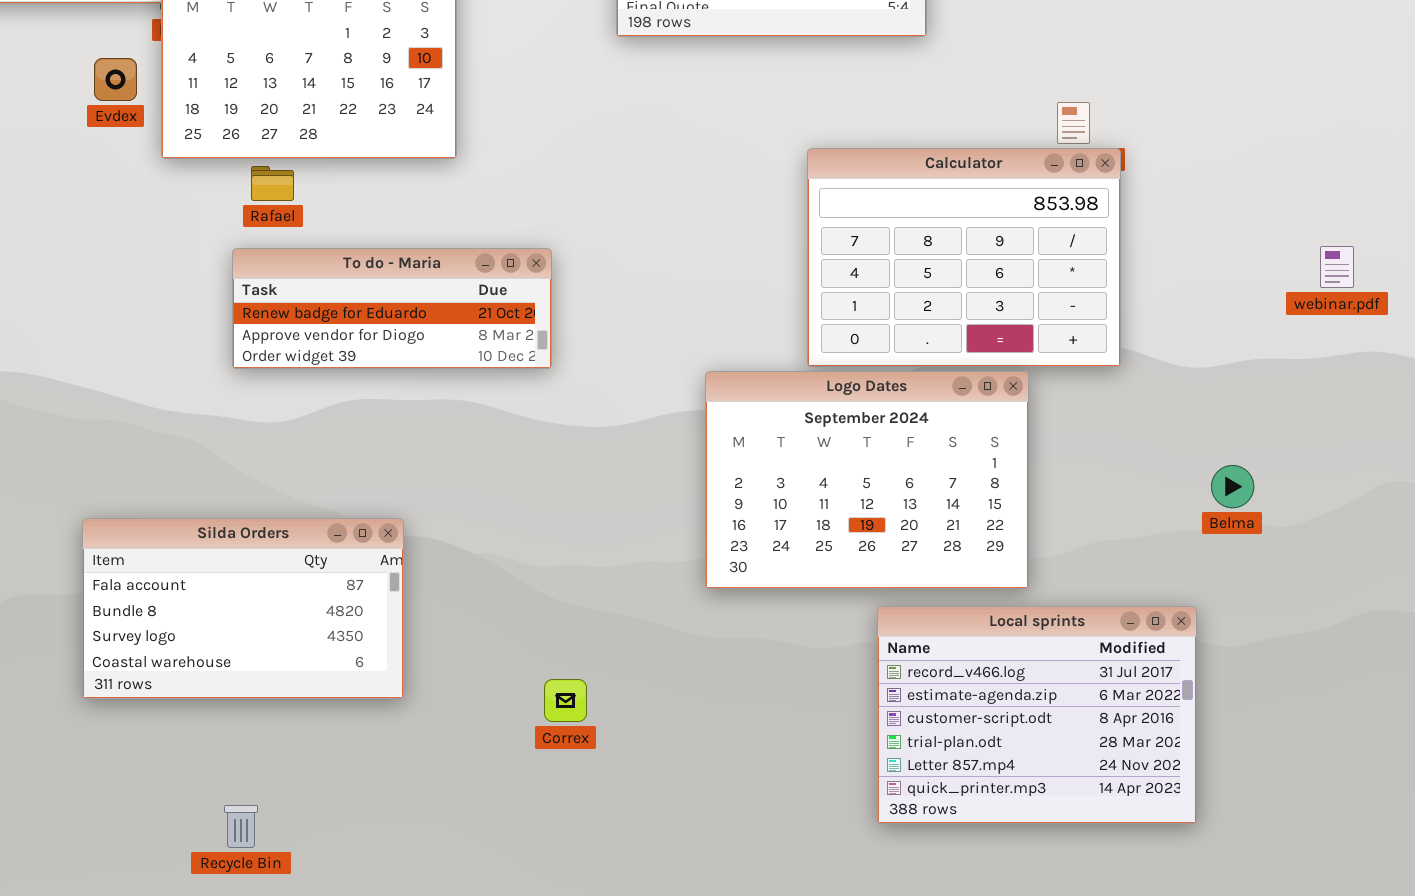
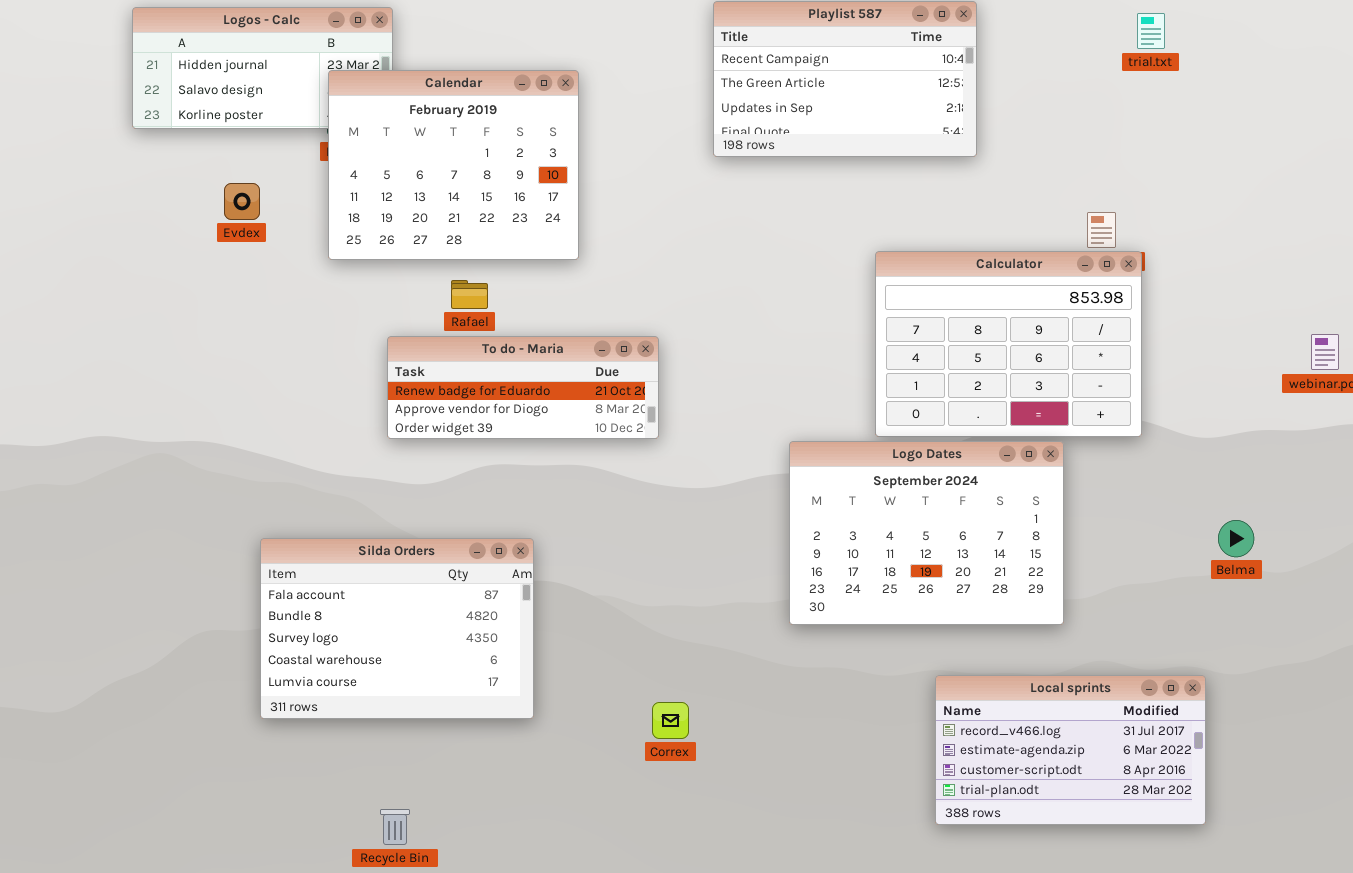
Evdex: [94,58,137,101] -> [224,183,260,220], moved
Rafael: [251,166,294,201] -> [451,280,488,309], moved
Silda Orders: [82,518,404,699] -> [260,538,534,719], resized
Local sprints: [877,606,1197,824] -> [935,675,1206,825], resized

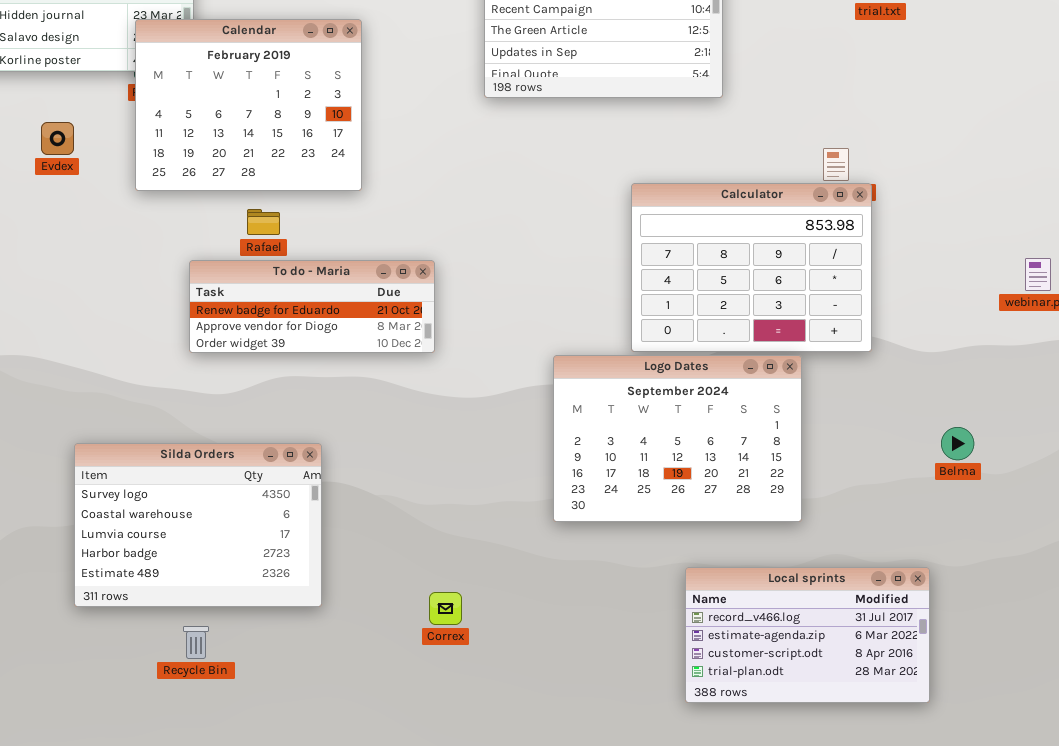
Silda Orders: [260,538,534,719] -> [74,443,322,607], scrolled down 2 rows
Recycle Bin: [380,809,410,845] -> [183,626,209,659], moved

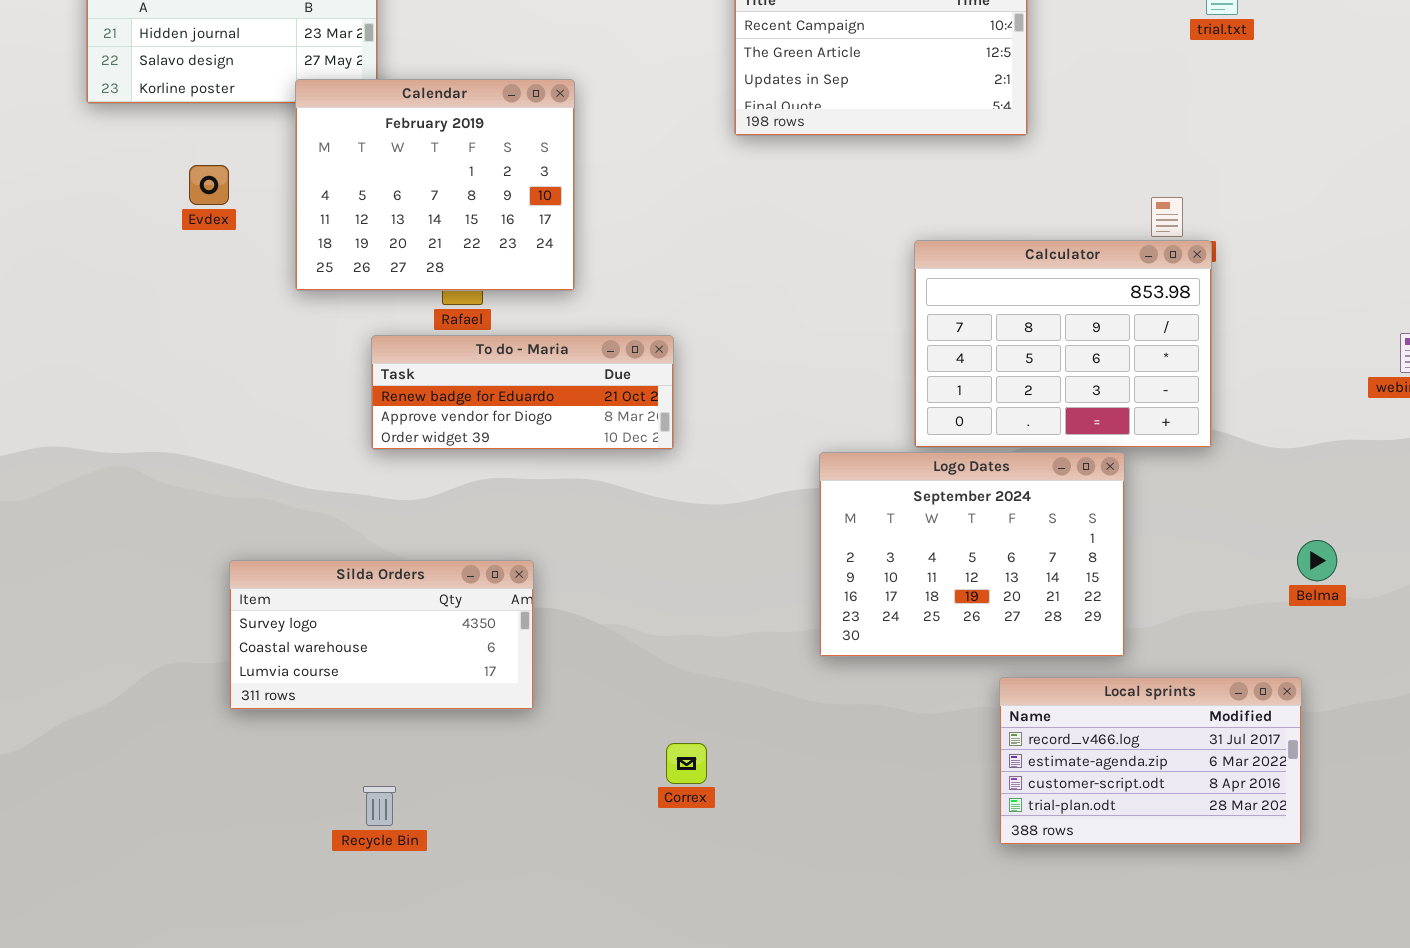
Calendar: [135,19,362,191] -> [295,79,575,291], moved
Silda Orders: [74,443,322,607] -> [229,560,534,710], resized
Local sprints: [685,567,930,703] -> [999,677,1302,845], moved

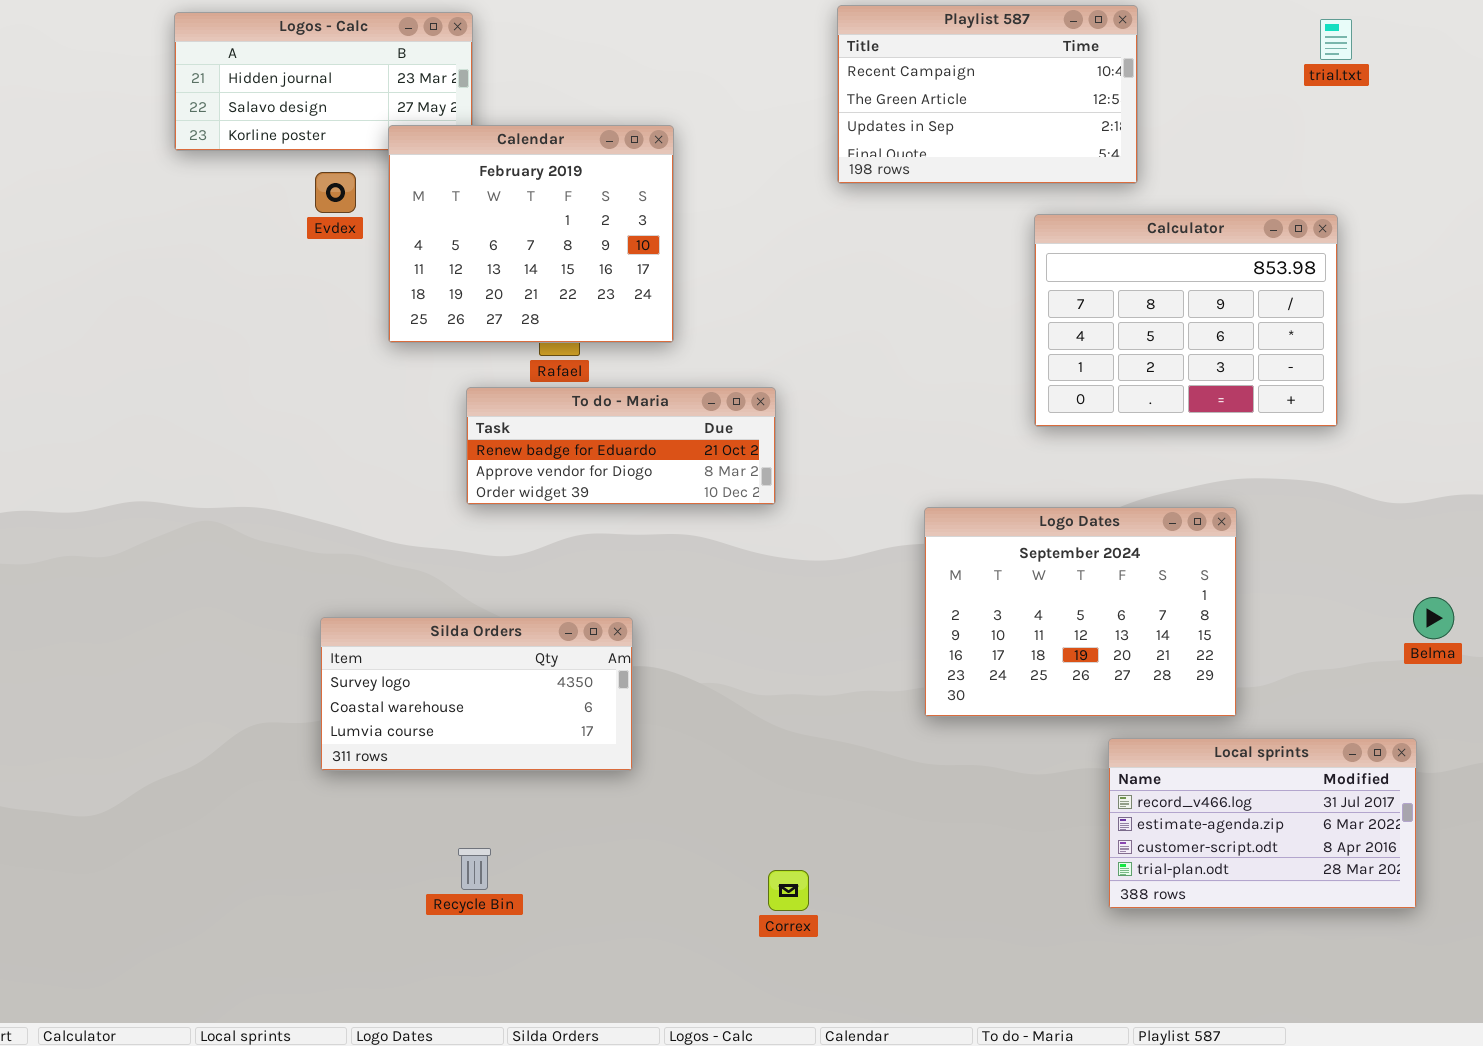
Evdex: [189,165,229,205] -> [315,172,356,213], moved
Calculator: [914,240,1212,448] -> [1034,214,1338,427], moved
Correx: [666,743,707,784] -> [768,870,809,911], moved

